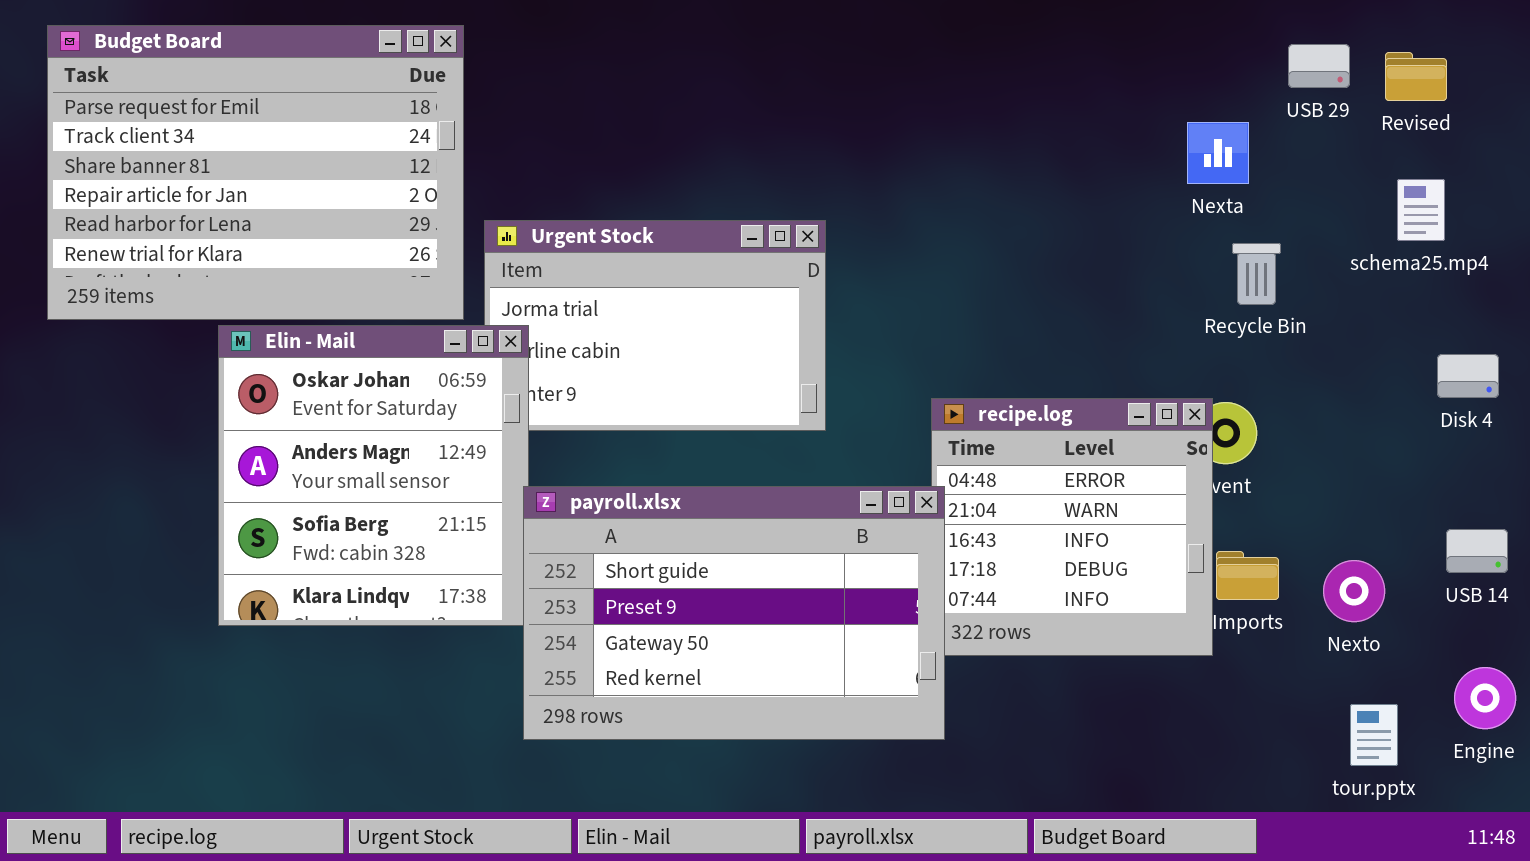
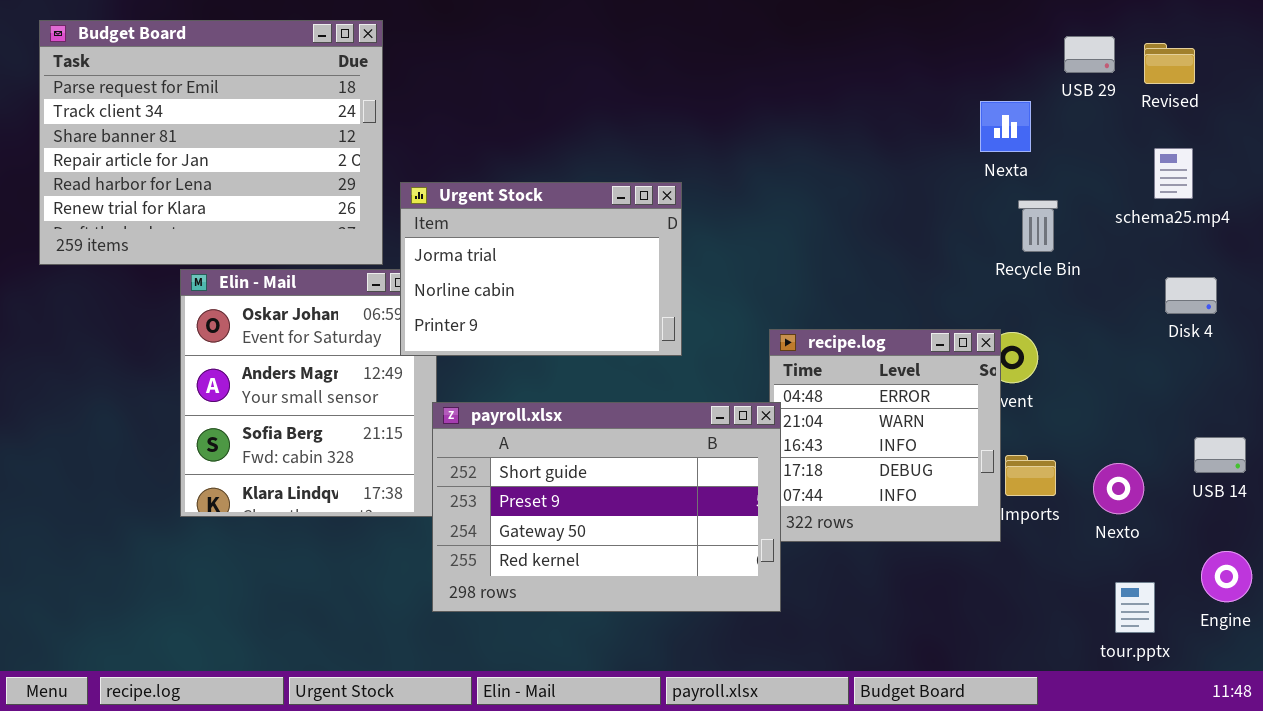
Urgent Stock: [484,220,826,431] -> [400,182,682,356], raised
Disk 4: [1437,354,1499,398] -> [1165,277,1217,314], moved

